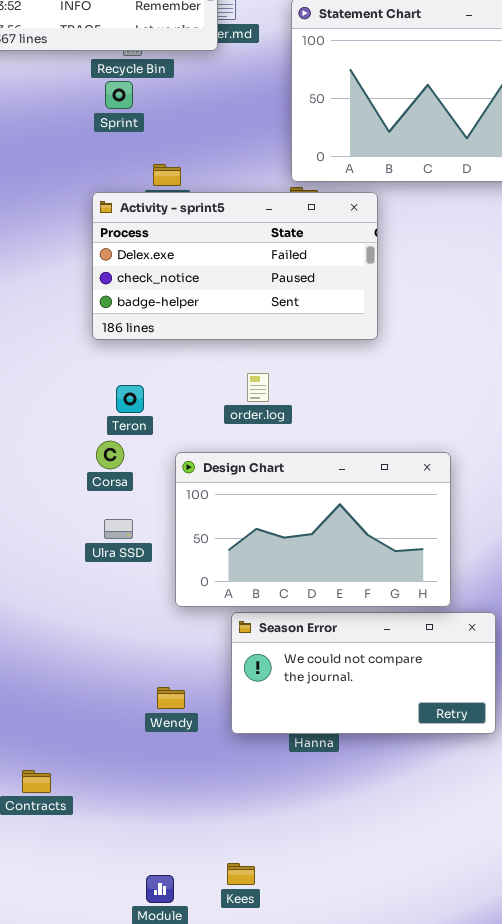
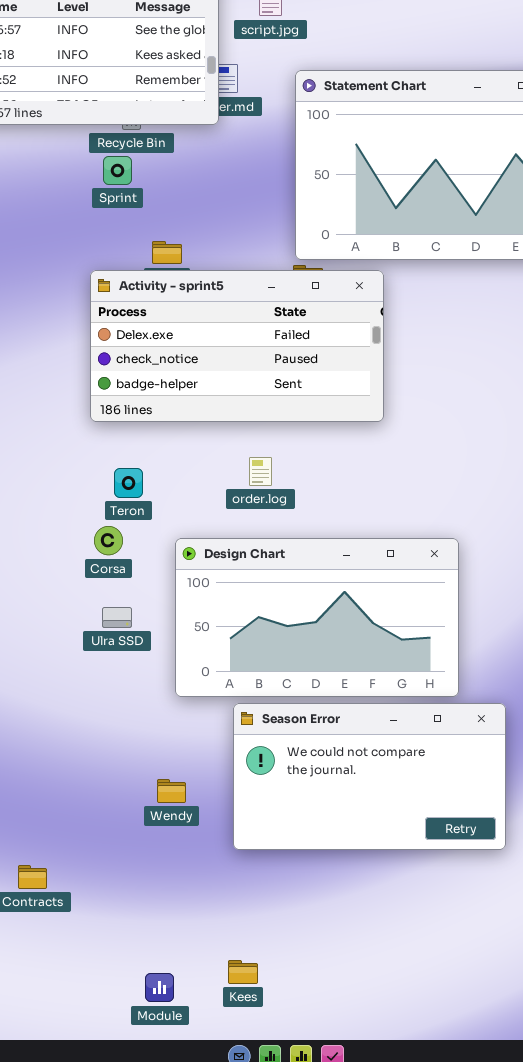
Season Error: [231,612,496,734] -> [233,703,506,850], resized

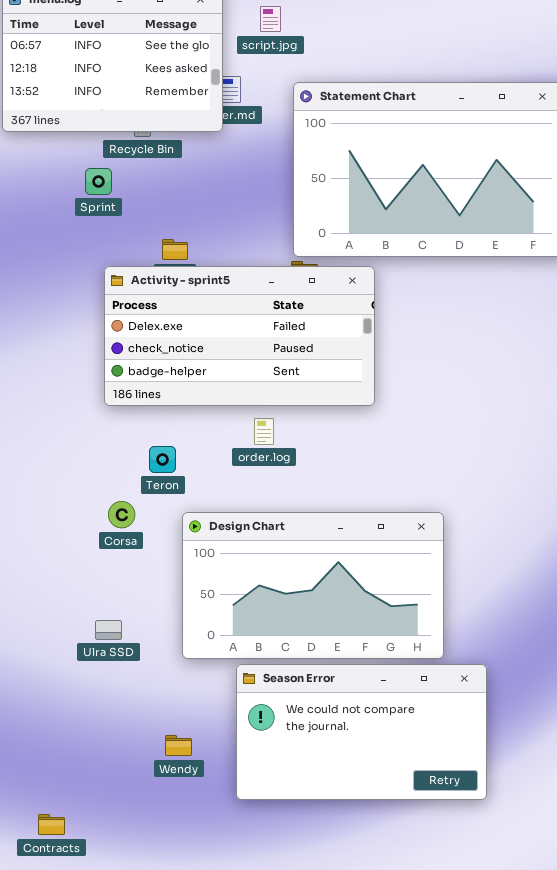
Sprint: [103,156,132,185] -> [85,168,112,195], moved
order.log: [249,457,272,486] -> [254,418,274,445], moved
Teron: [114,468,143,498] -> [149,446,176,473], moved
Ulra SSD: [102,607,132,628] -> [95,620,122,640], moved

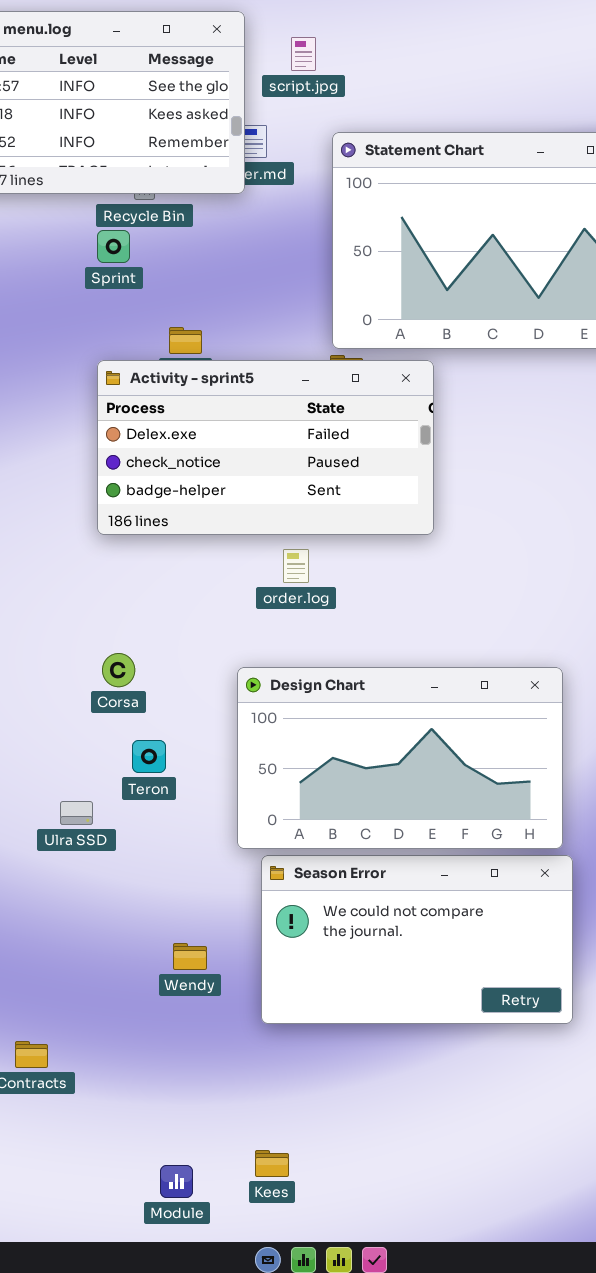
Sprint: [85,168,112,195] -> [97,230,130,263], moved
Teron: [149,446,176,473] -> [132,740,166,773], moved
Design Chart: [182,512,444,659] -> [237,667,563,849], moved
Ulra SSD: [95,620,122,640] -> [60,801,93,825], moved

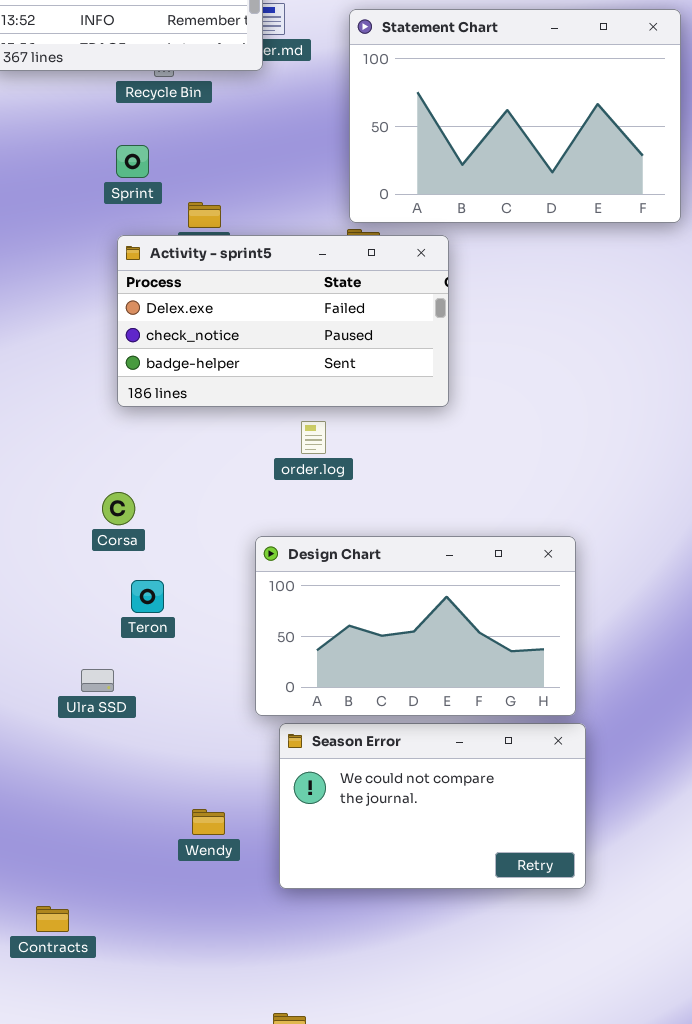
Sprint: [97,230,130,263] -> [116,145,149,178], moved
Corsa: [102,653,135,687] -> [102,492,135,525], moved
Teron: [132,740,166,773] -> [131,580,164,613], moved

